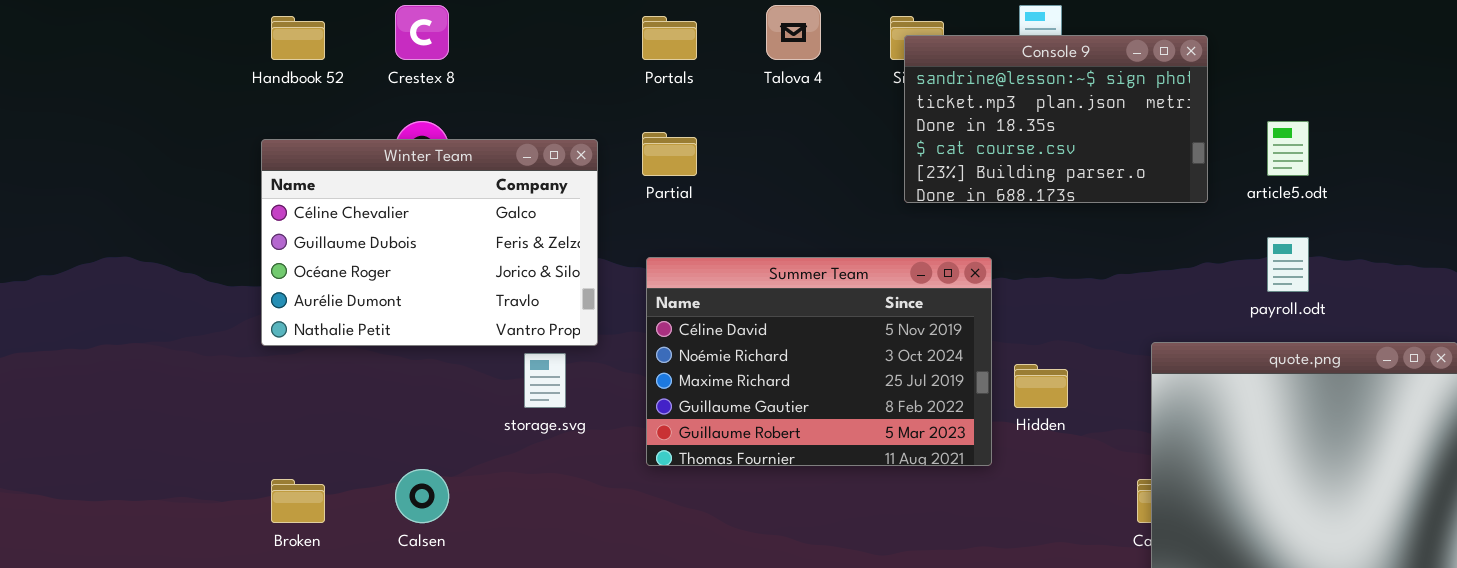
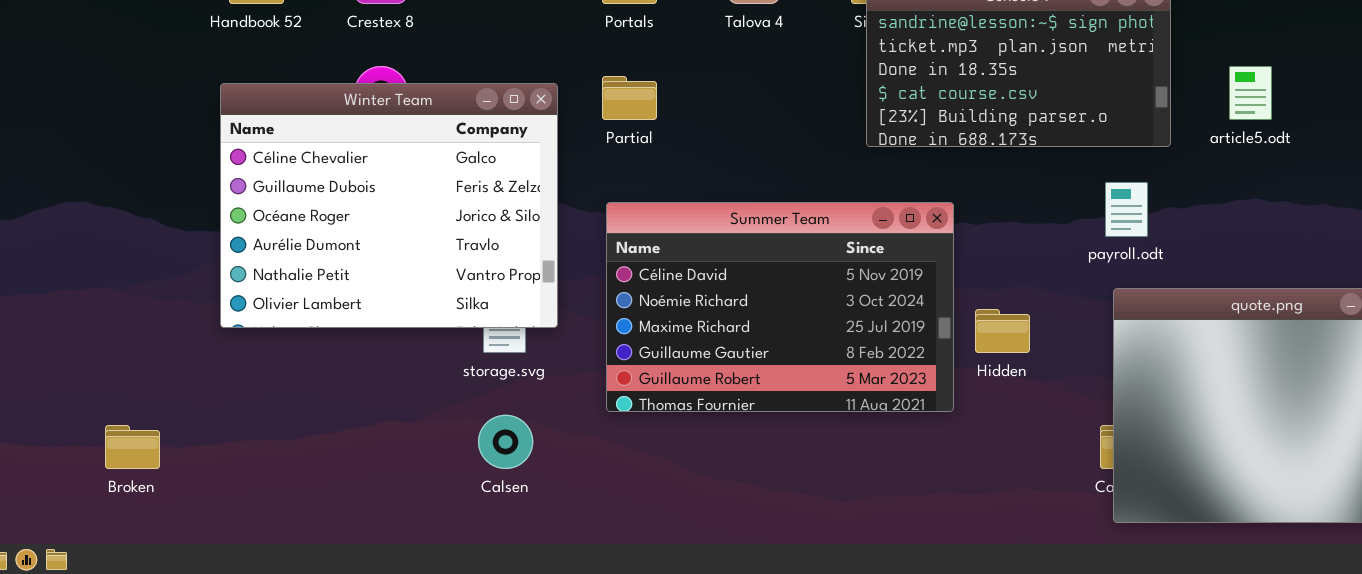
Winter Team: [261,139,598,346] -> [220,83,558,328], resized
payroll.odt: [1267,237,1309,292] -> [1105,182,1148,237], moved
Calsen: [395,469,449,523] -> [478,415,533,469], moved
Broken: [271,479,325,523] -> [105,425,160,469], moved

